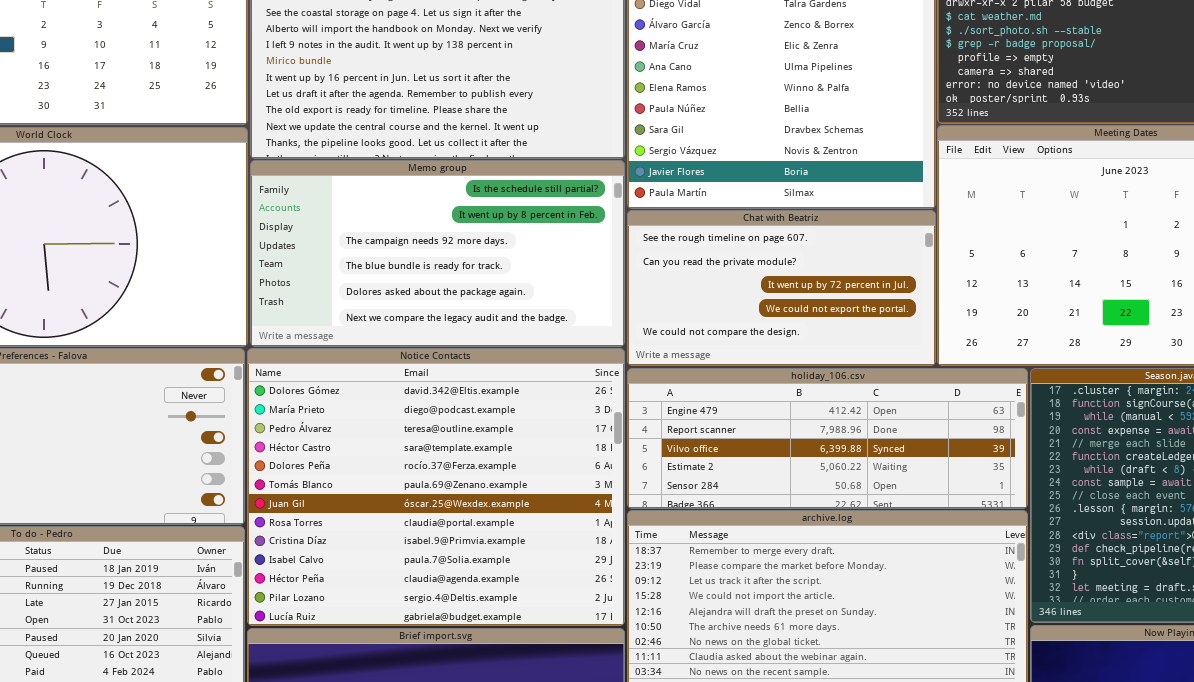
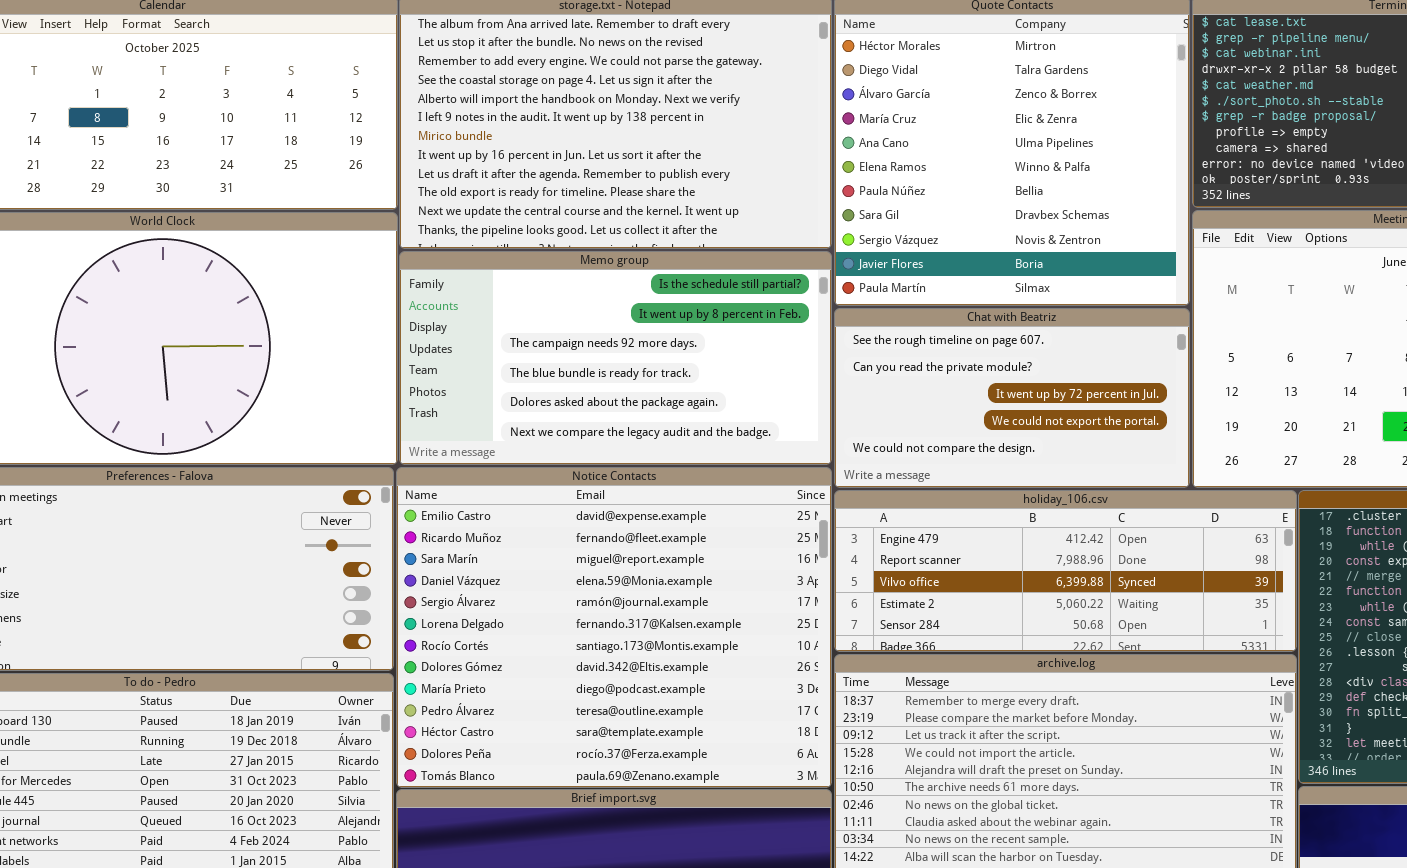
Notice Contacts: [247,348,625,626] -> [396,467,832,788], scrolled up 7 rows

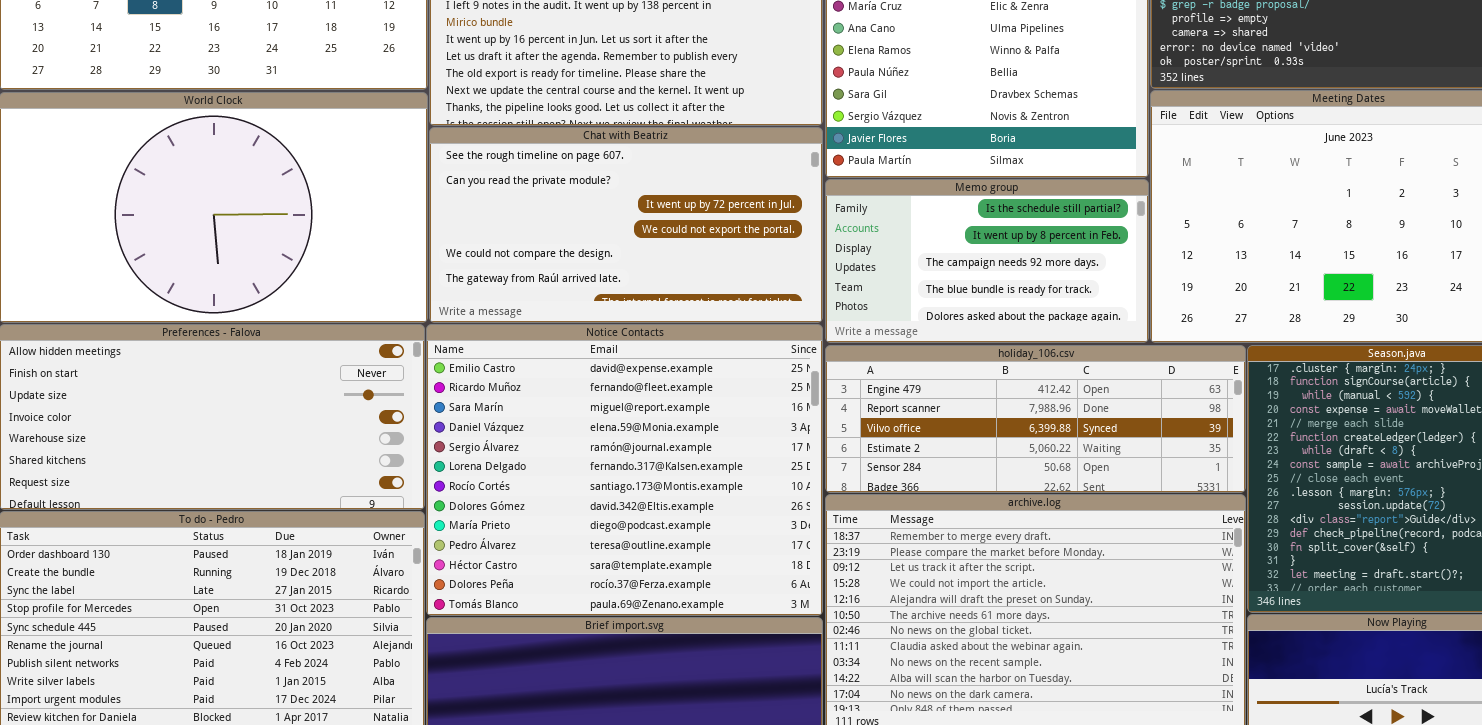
Memo group: [399,251,832,465] -> [825,179,1149,343], moved, resized
Chat with Beatriz: [834,308,1190,488] -> [429,127,823,323], moved, resized

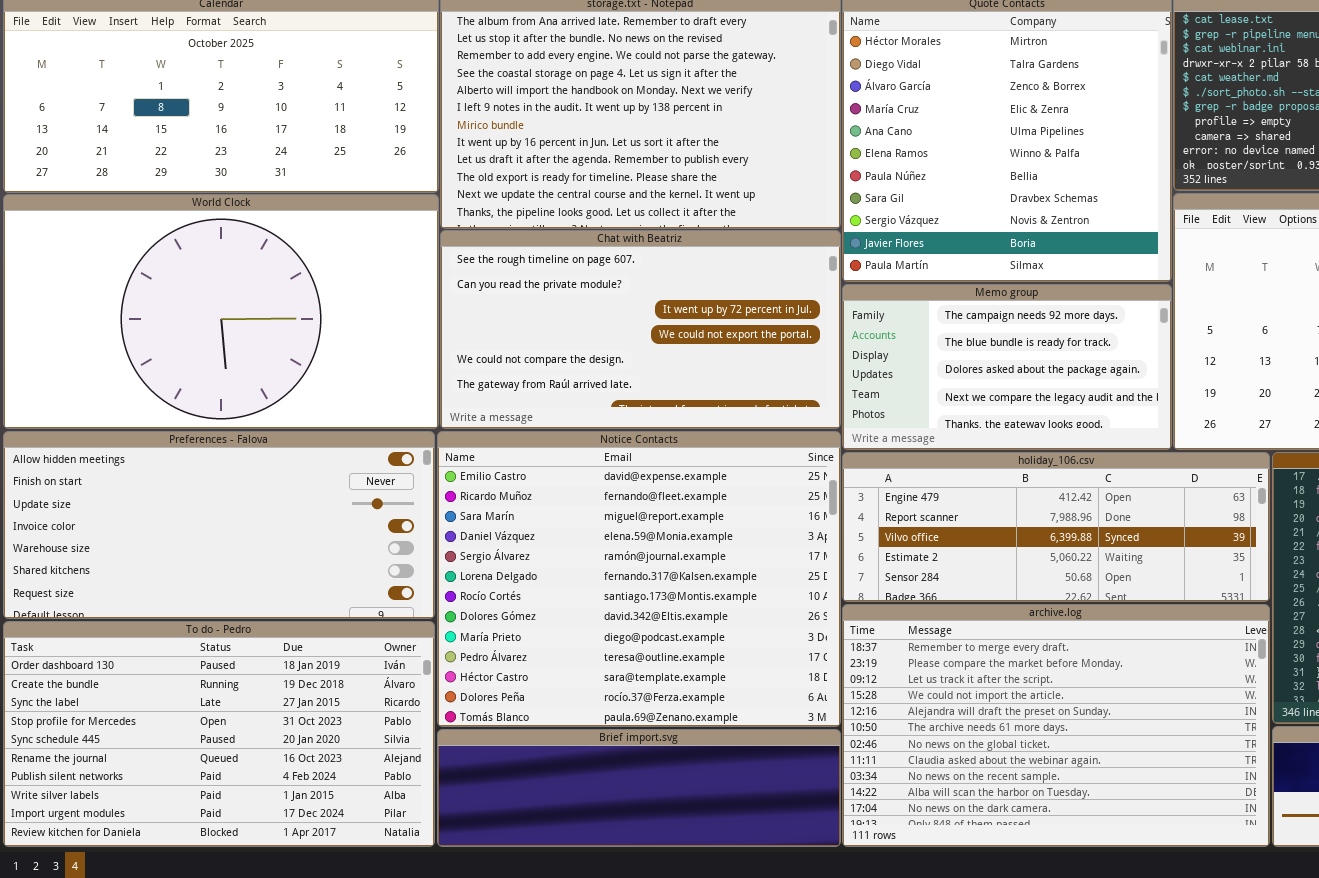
Memo group: [825,179,1149,343] -> [842,284,1172,450], scrolled down 2 rows

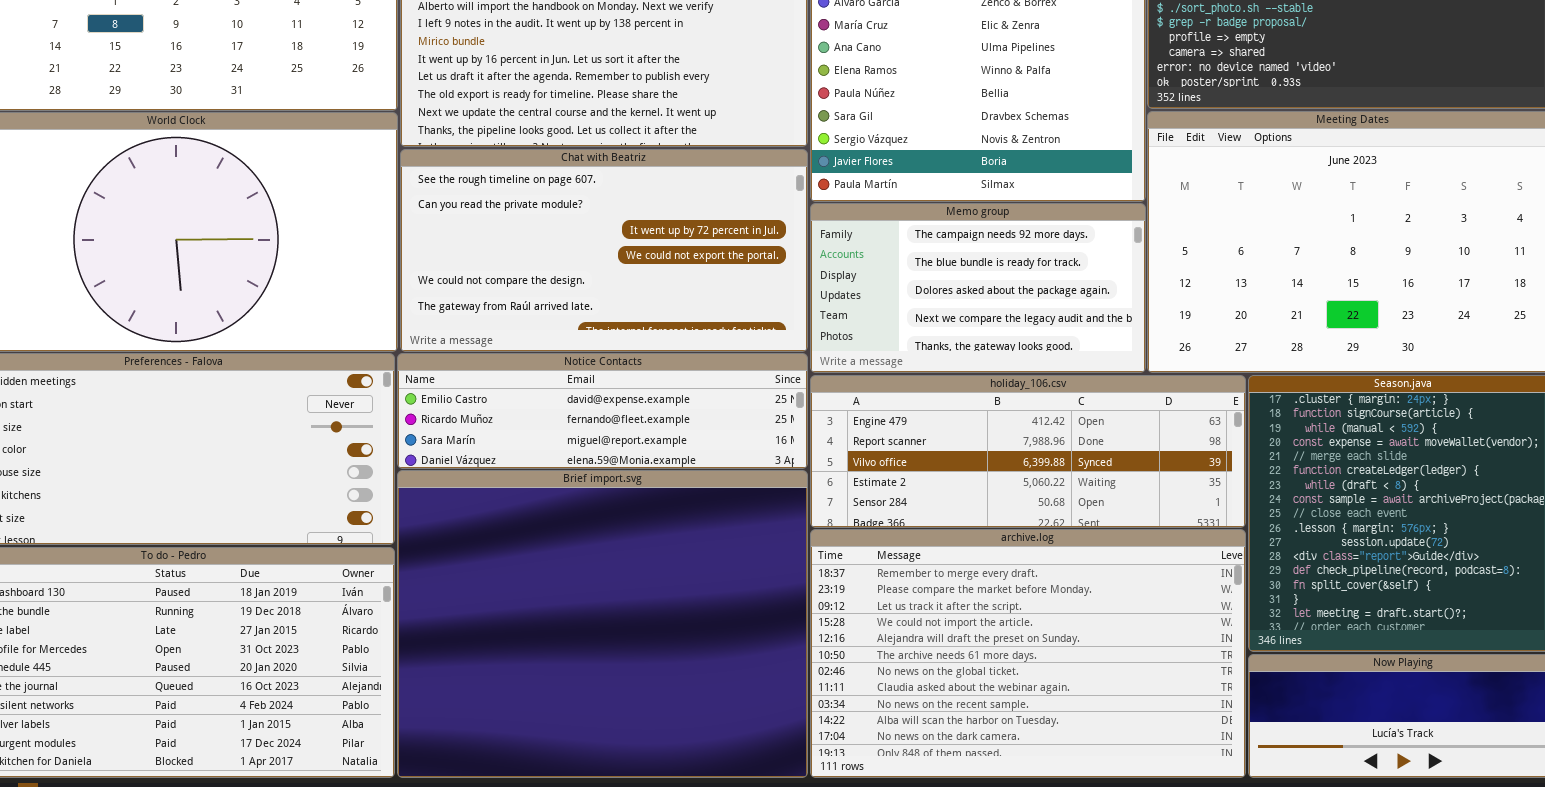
Notice Contacts: [437,431,841,727] -> [397,353,808,469], resized
Brief import.svg: [437,729,841,847] -> [397,470,808,778], resized

